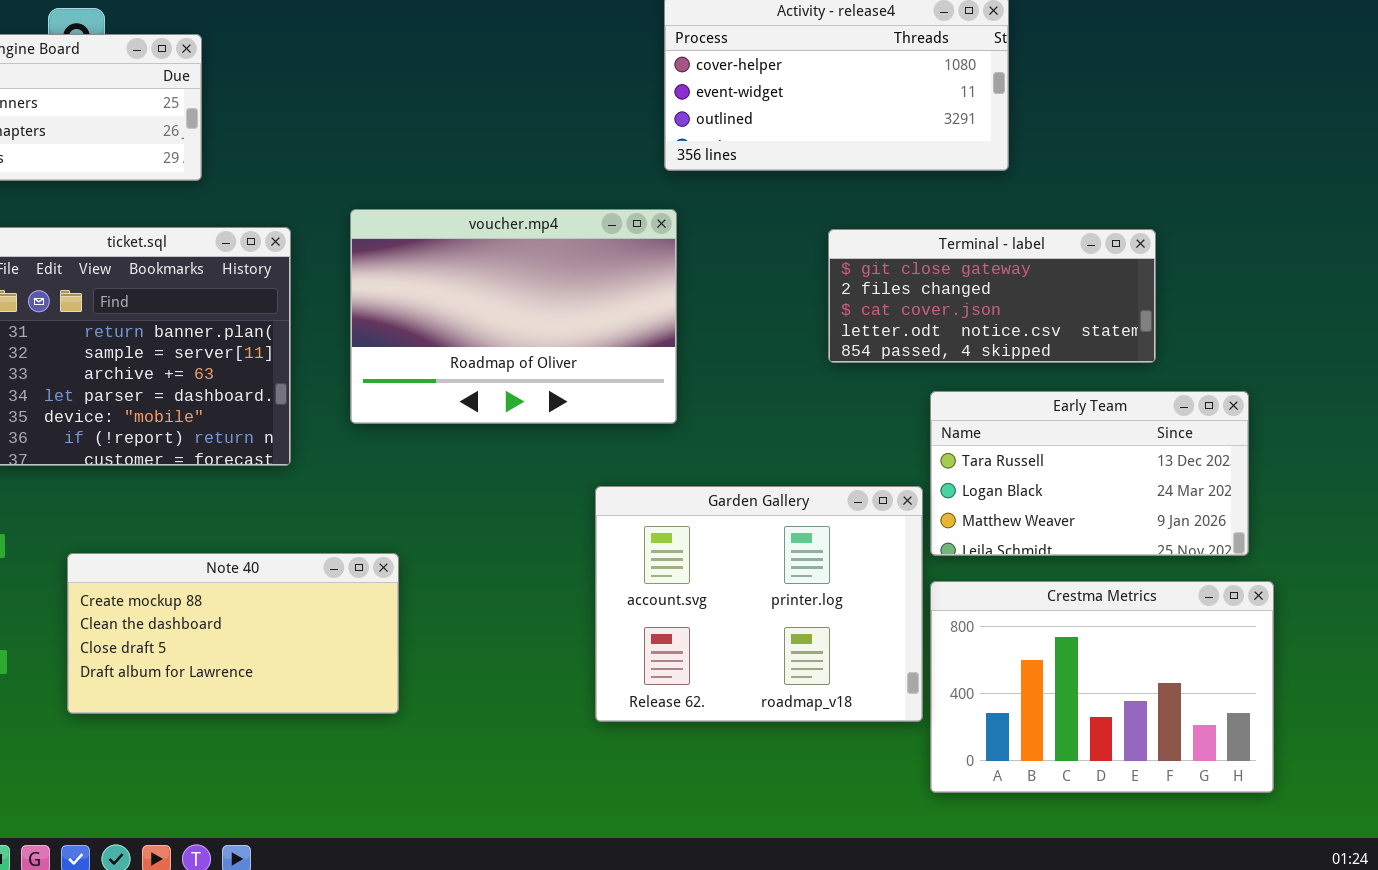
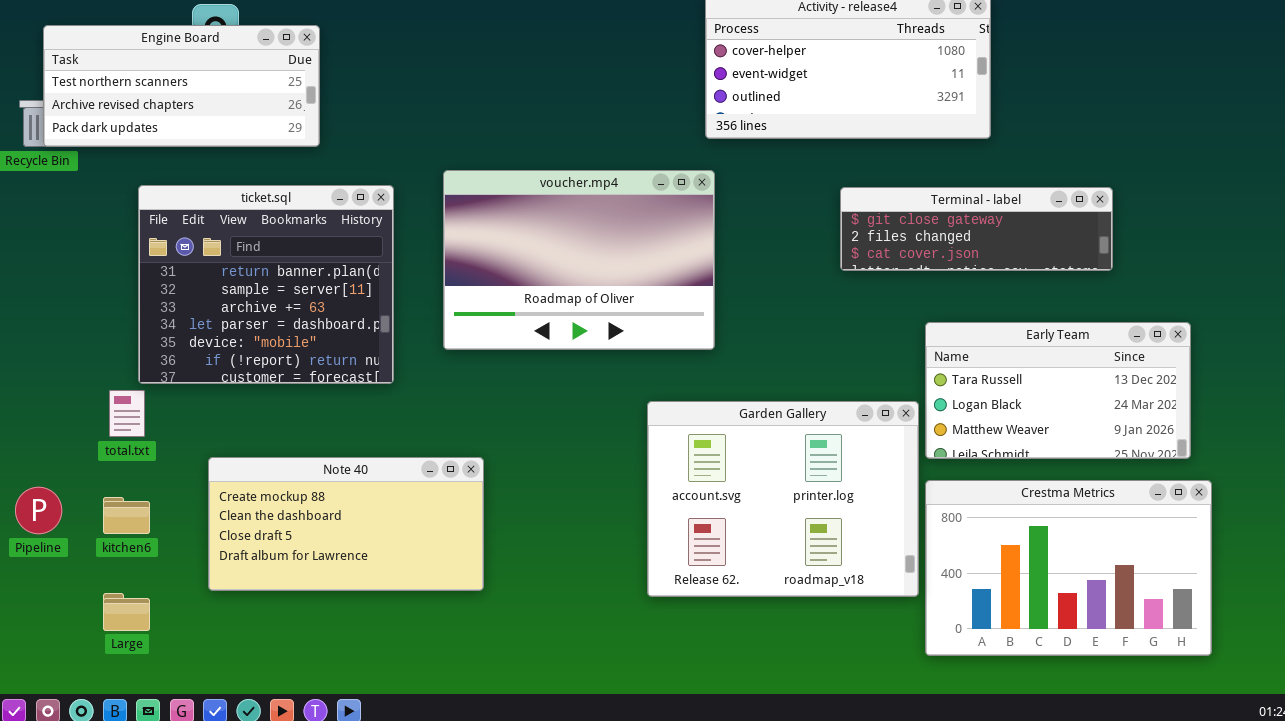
Terminal - label: [828,229,1156,363] -> [840,187,1113,271], resized

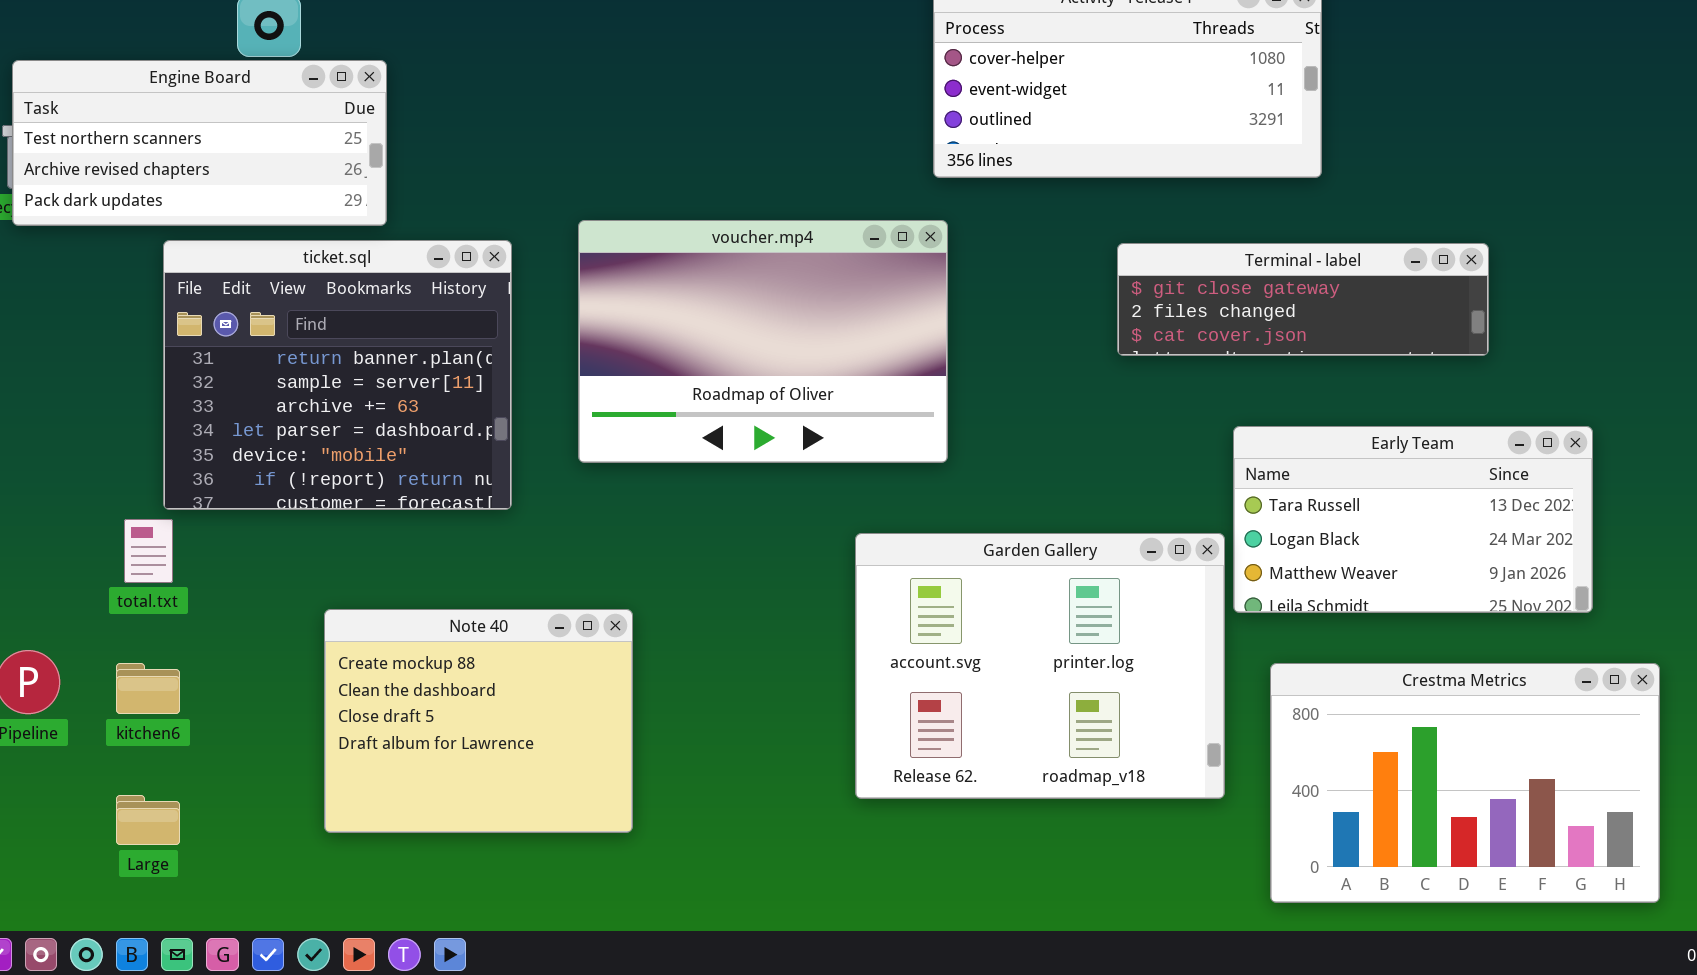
Engine Board: [43,25,320,147] -> [12,60,387,226], moved
Note 40: [208,457,484,591] -> [324,609,633,833], resized
Crestma Metrics: [925,480,1212,656] -> [1270,663,1660,903], moved

